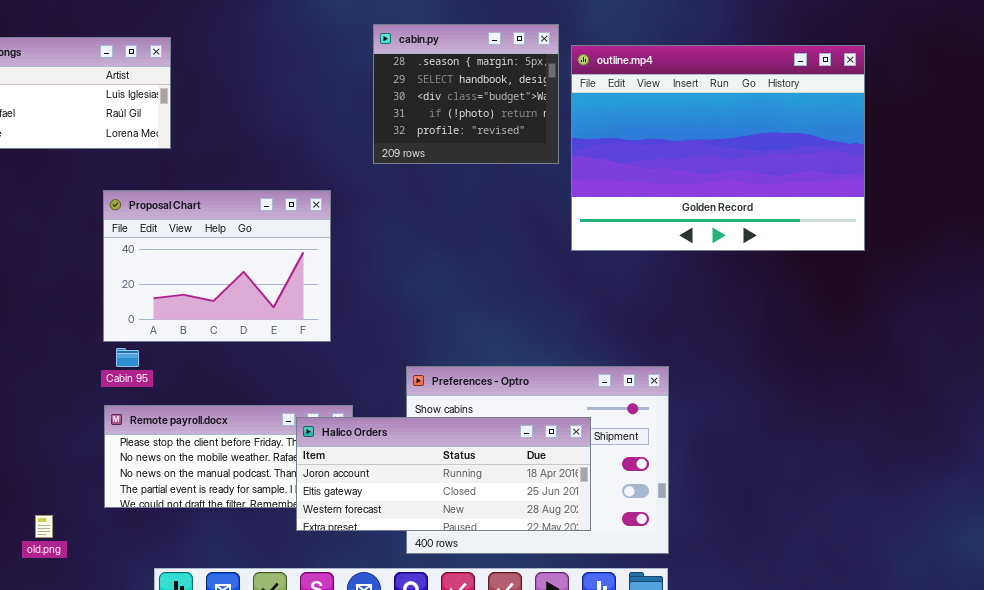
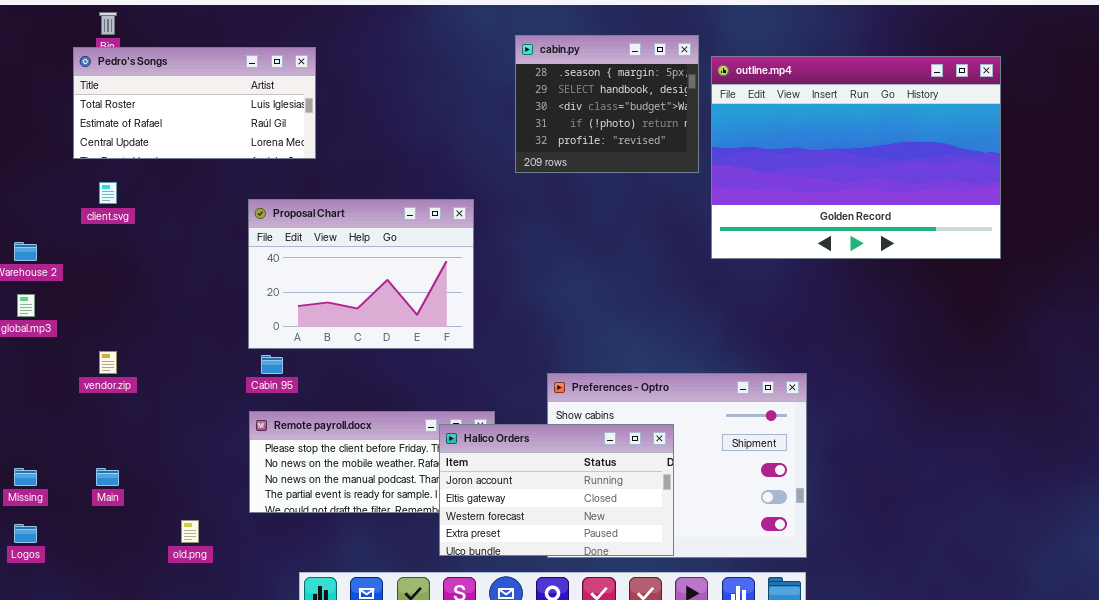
Halico Orders: [296,417,591,531] -> [439,424,674,556], resized

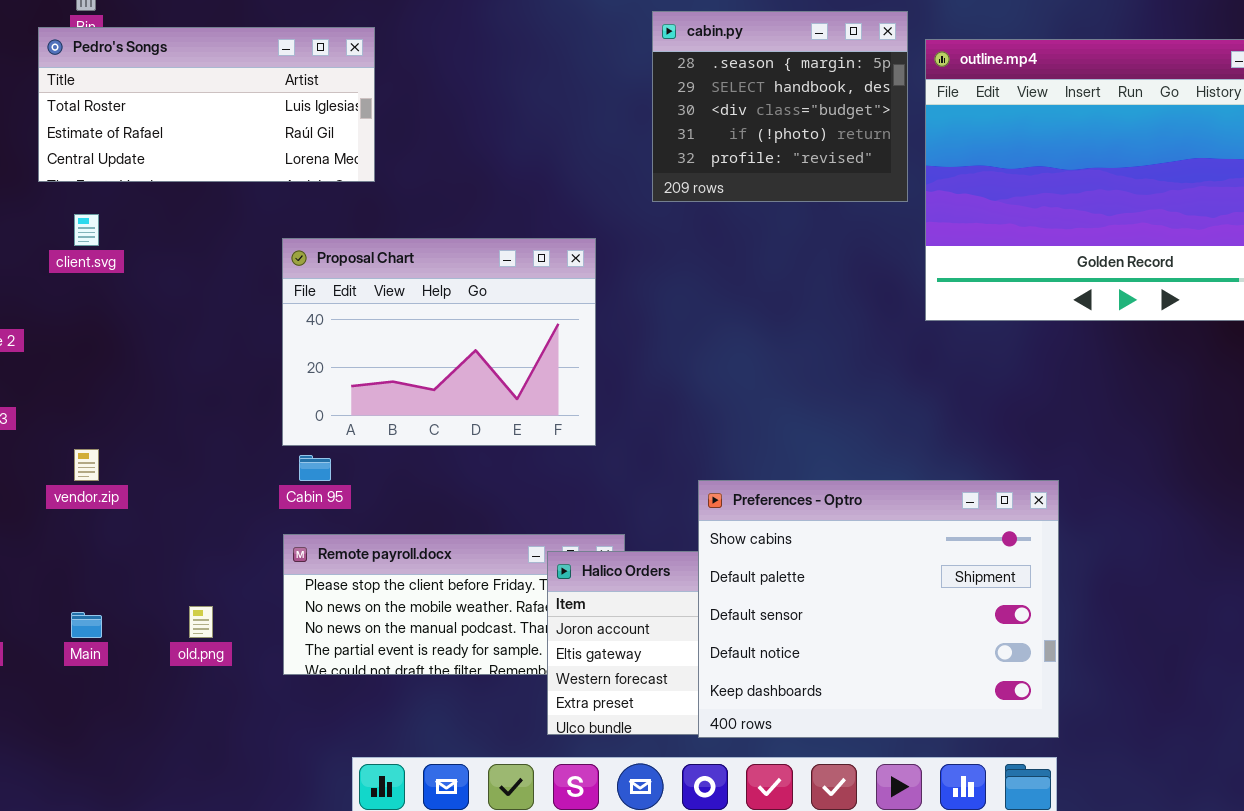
Preferences - Optro: [547,373,807,558] -> [698,480,1059,738], raised
old.png: [181,520,199,543] -> [189,606,213,638], moved

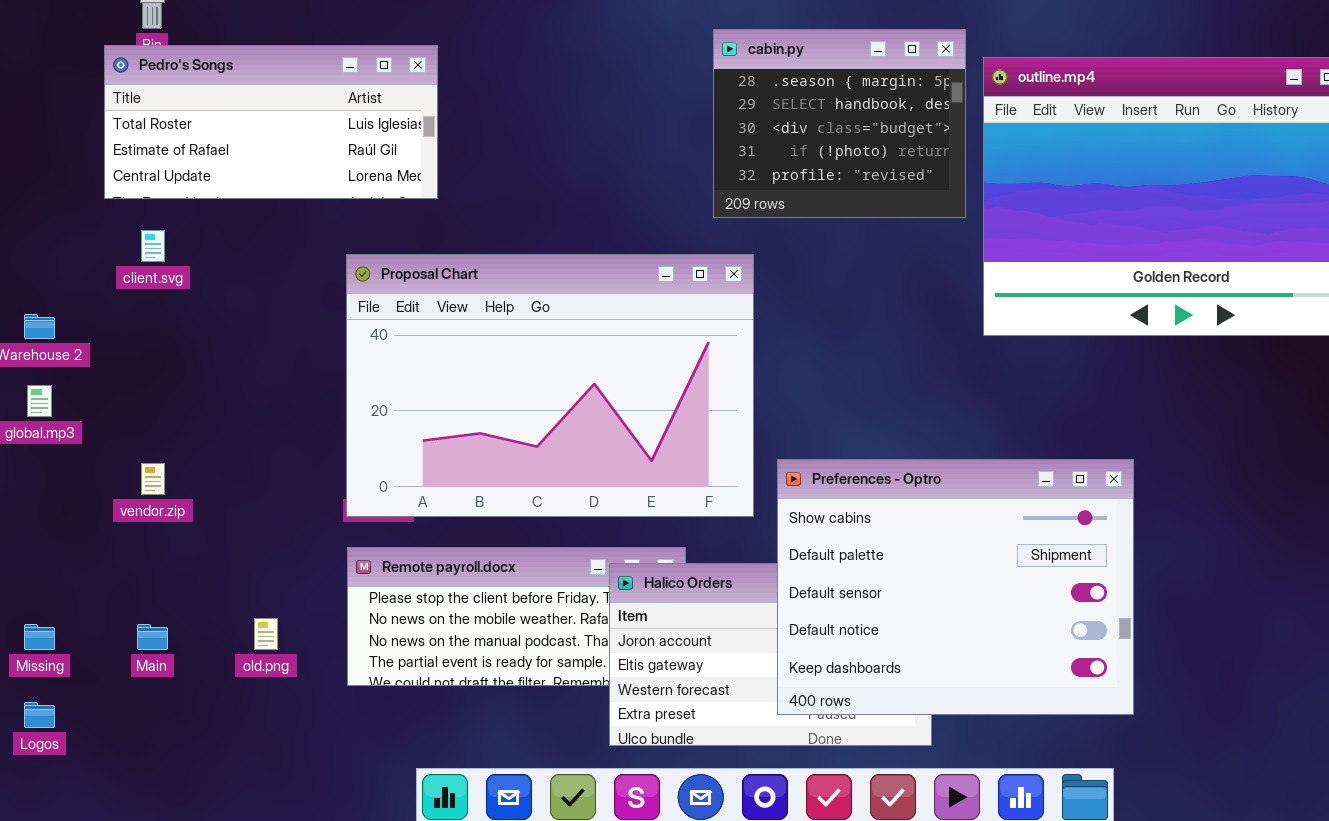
Proposal Chart: [282,238,596,446] -> [346,254,754,517], resized
Preferences - Optro: [698,480,1059,738] -> [777,459,1134,715], moved

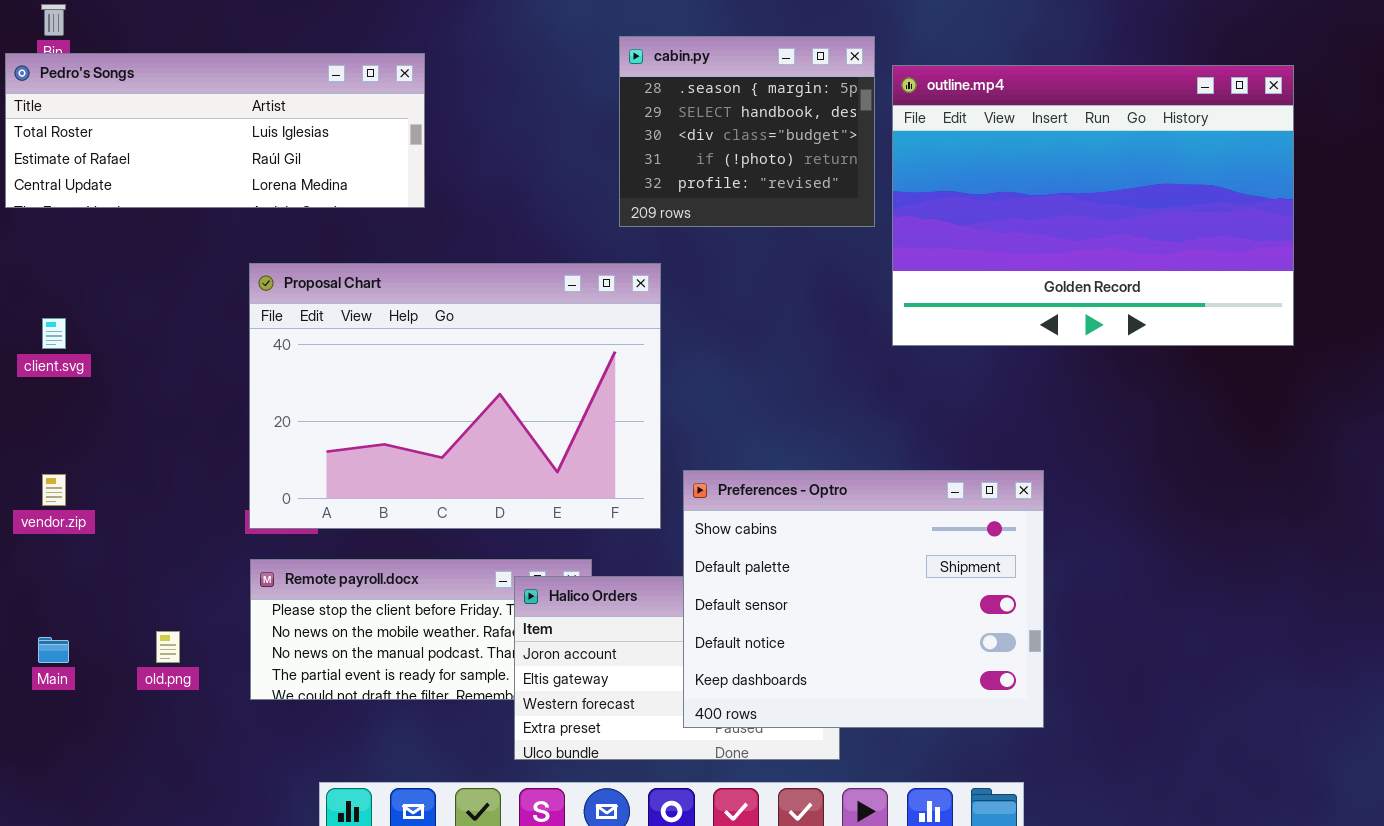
Pedro's Songs: [104,45,438,199] -> [5,53,425,208], resized
client.svg: [141,230,165,262] -> [42,318,66,349], moved

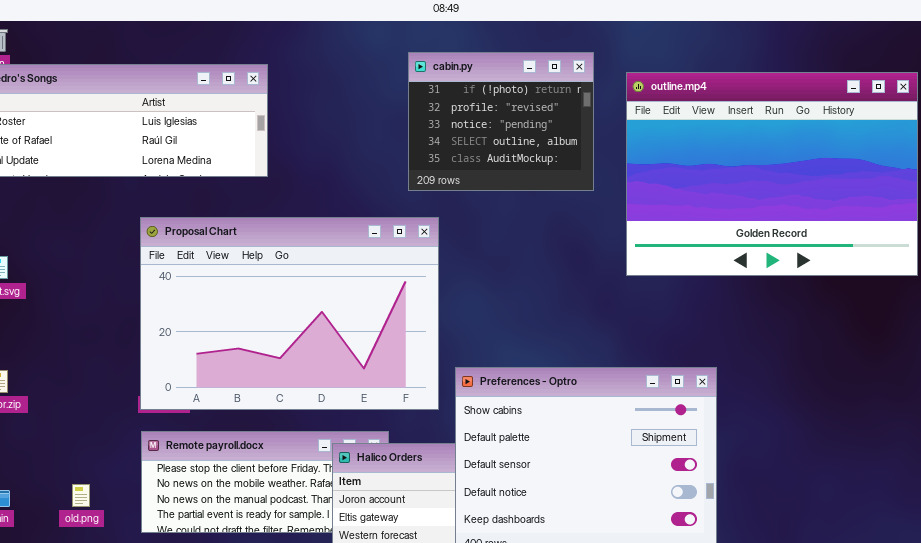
cabin.py: [619,36,875,227] -> [408,52,594,191], scrolled down 3 rows
outline.mp4: [892,65,1294,346] -> [626,72,918,276], moved

